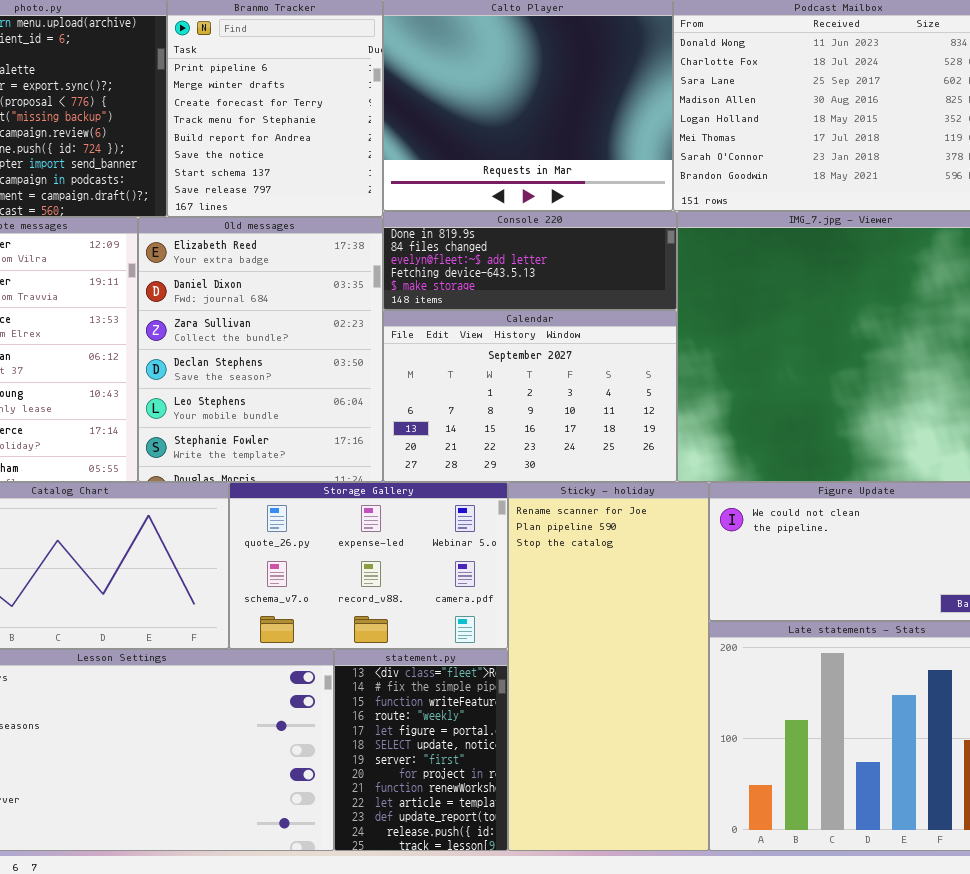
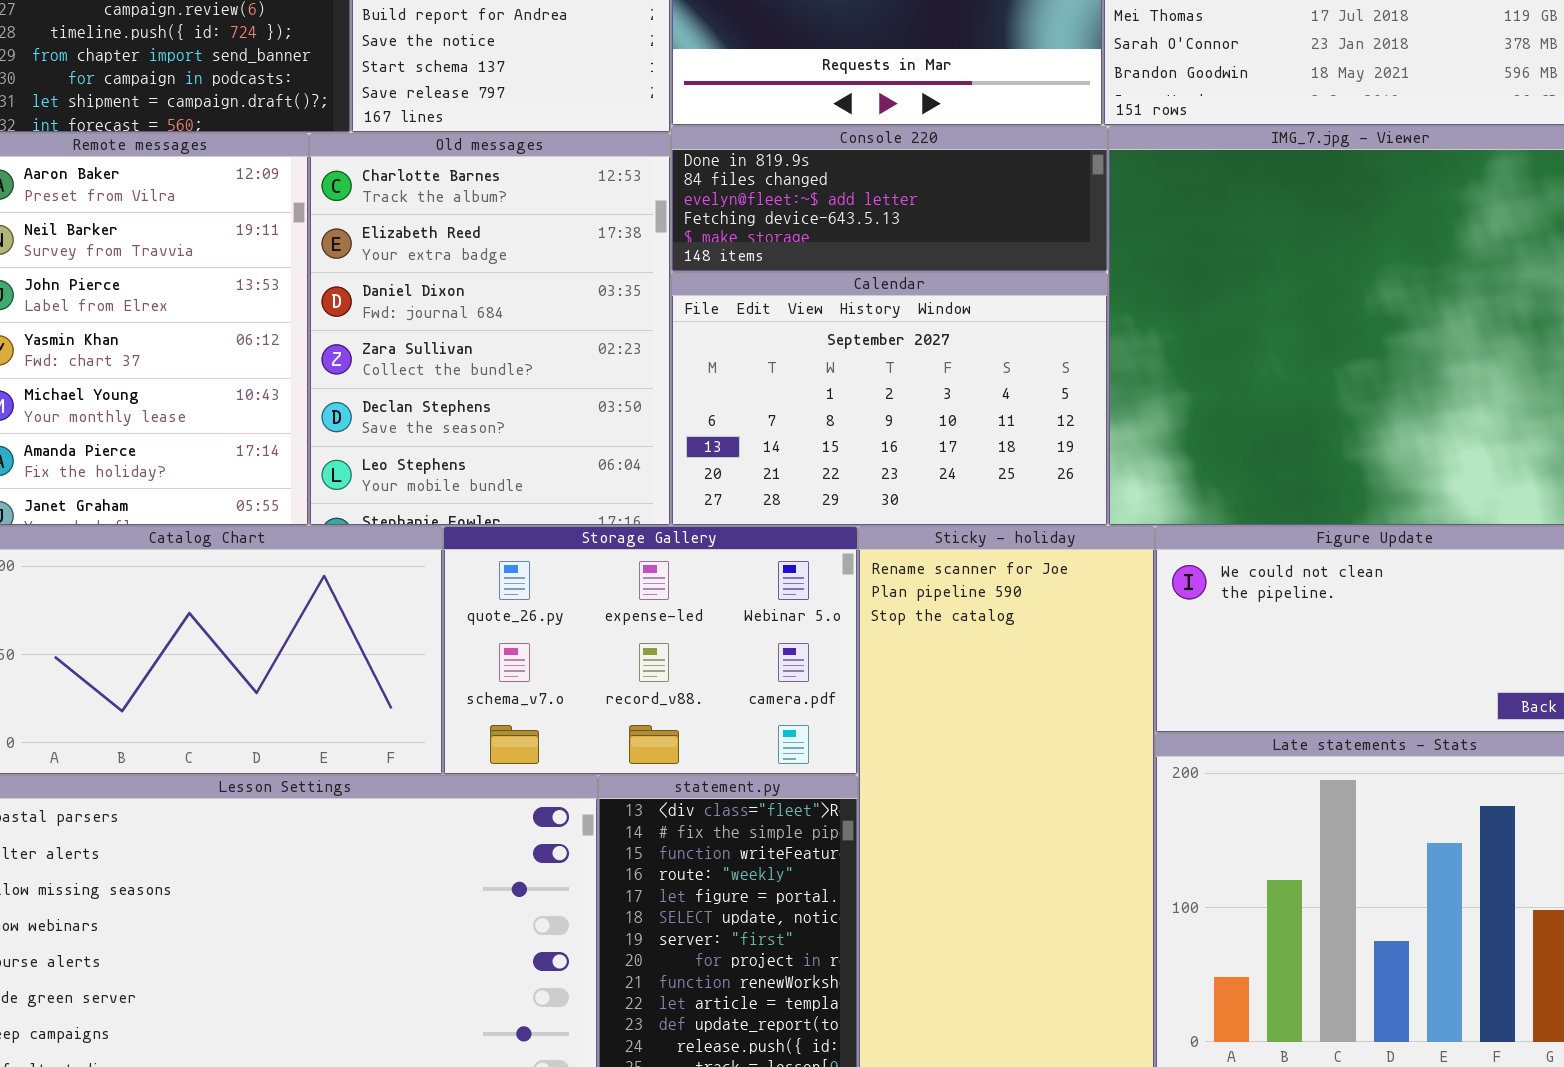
Old messages: [138,217,383,482] -> [309,133,671,526], scrolled up 1 row

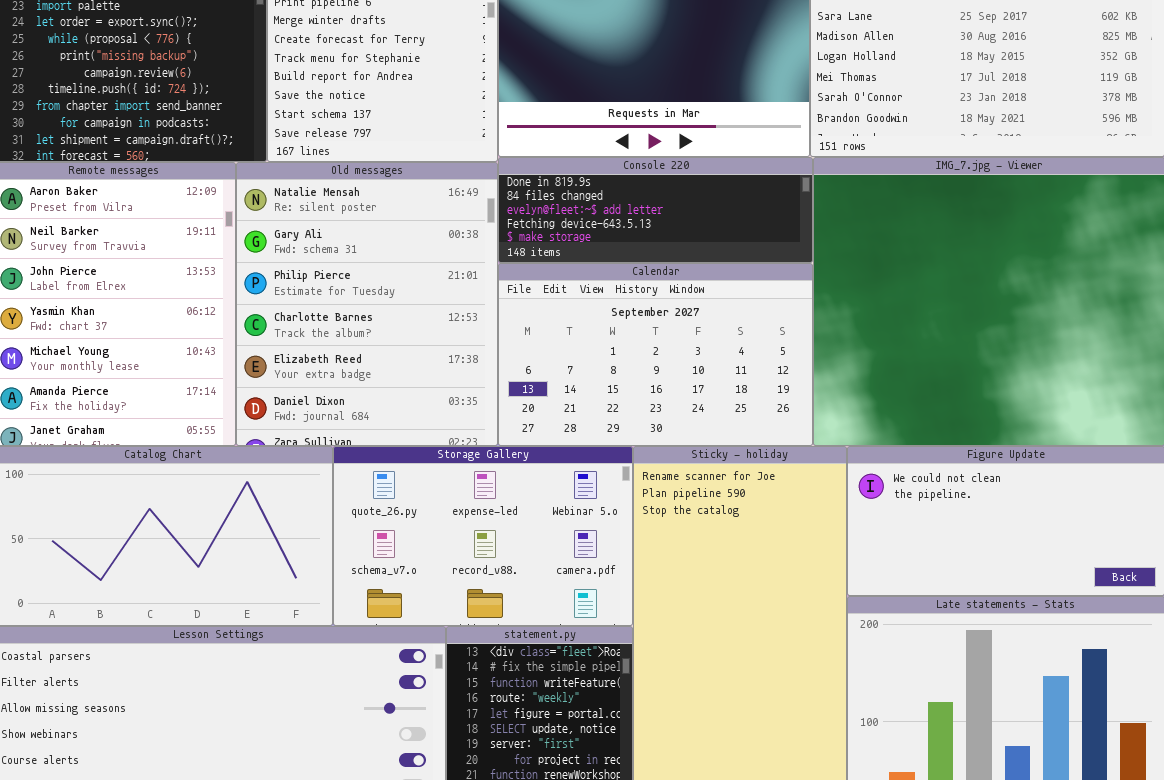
Old messages: [309,133,671,526] -> [236,162,498,446], scrolled up 3 rows

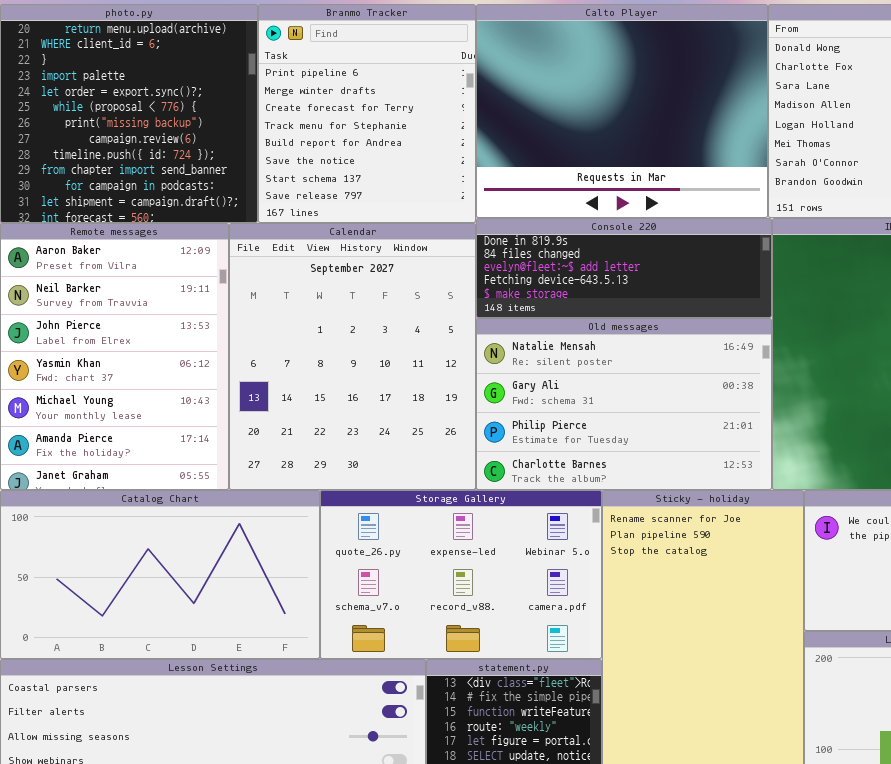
Old messages: [236,162,498,446] -> [476,318,772,490], moved, resized
Calendar: [498,263,813,446] -> [229,223,476,490], moved, resized

